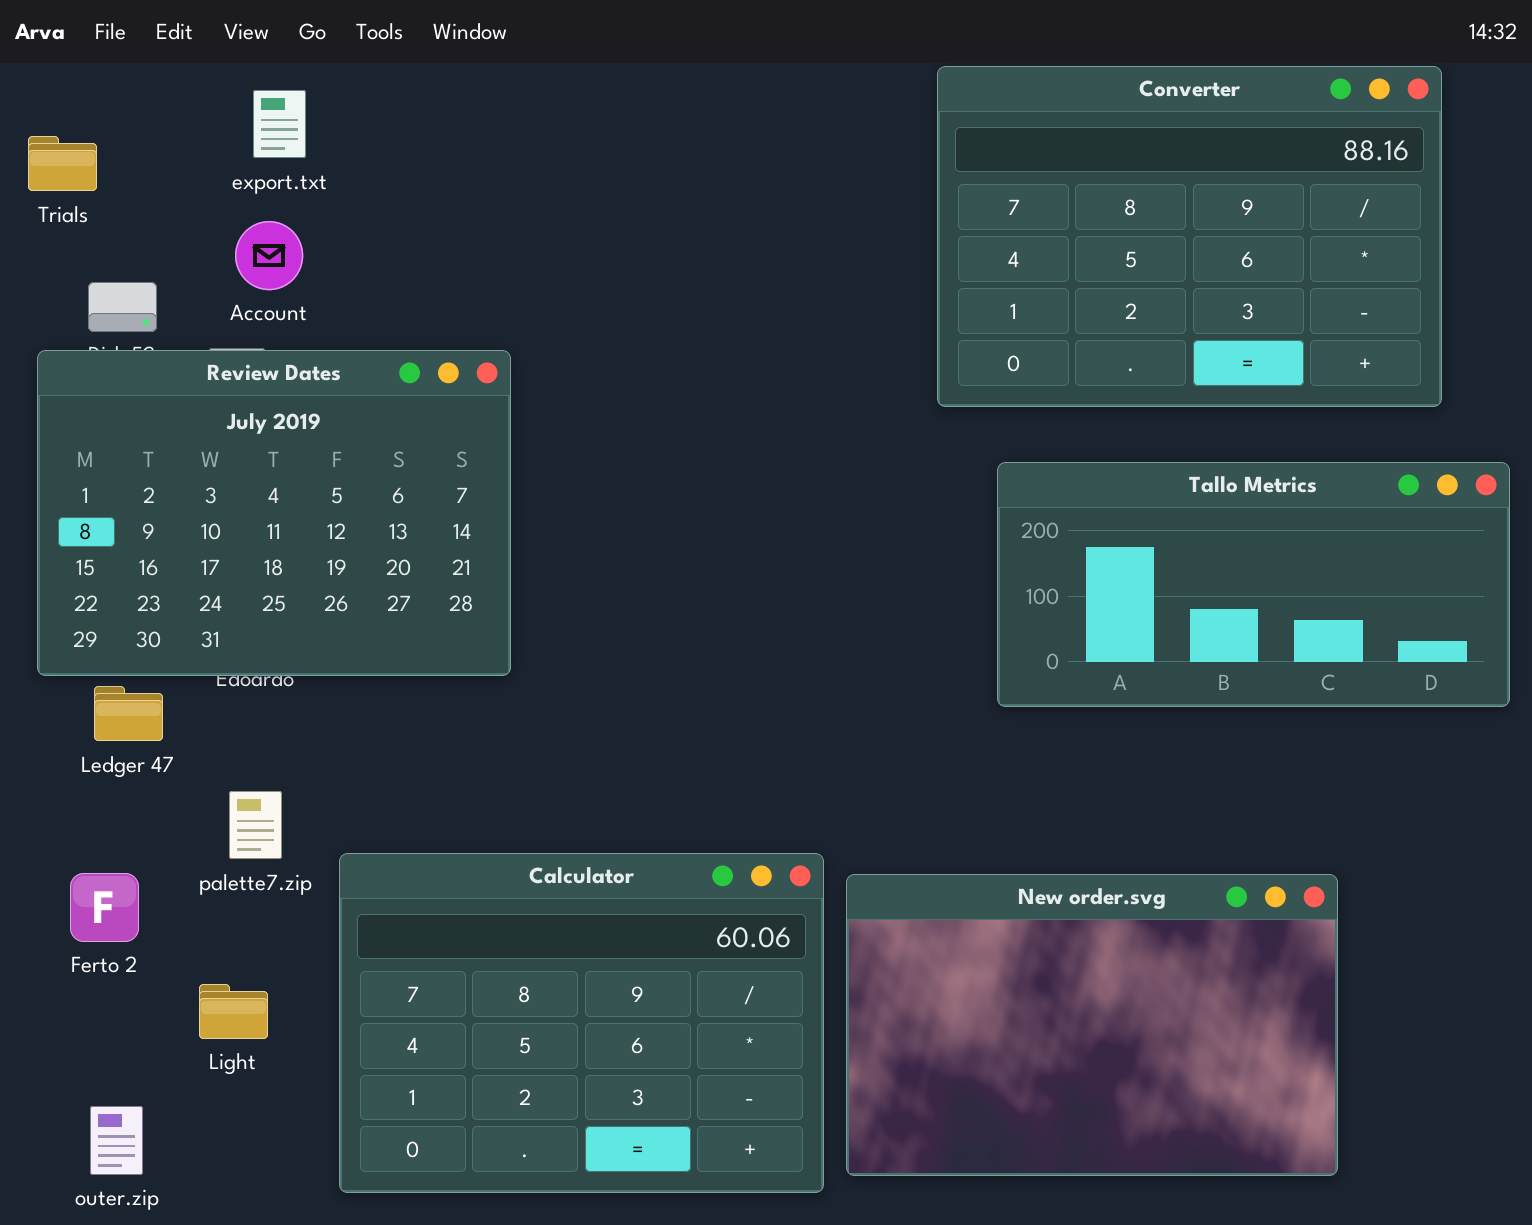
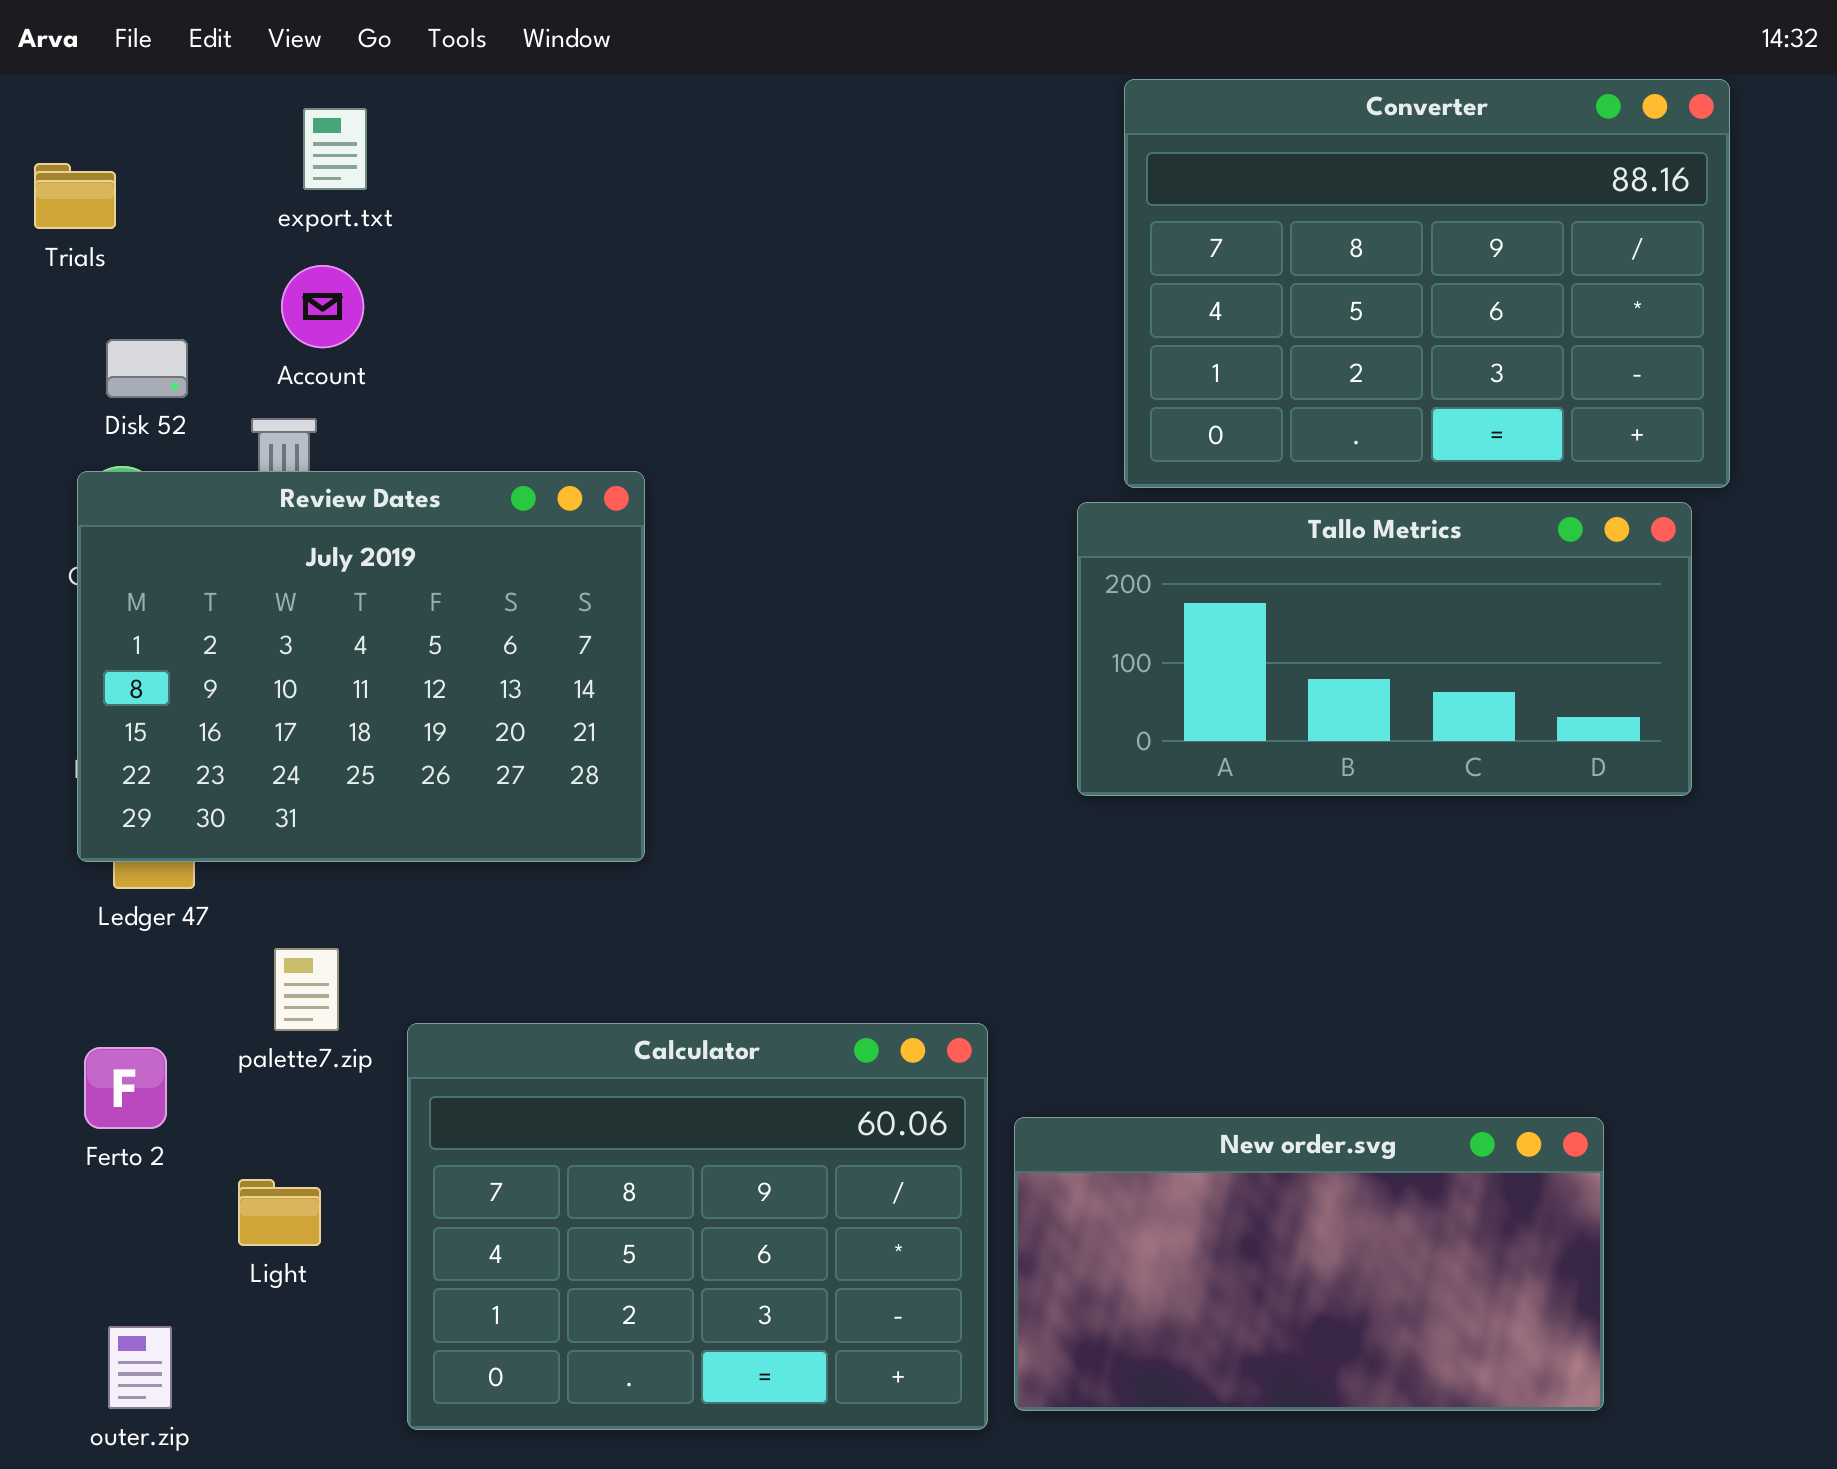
Review Dates: [37,350,511,676] -> [77,471,645,862], moved
Tallo Metrics: [997,462,1510,707] -> [1077,502,1692,796], moved
New order.svg: [846,874,1338,1176] -> [1014,1117,1604,1411], resized

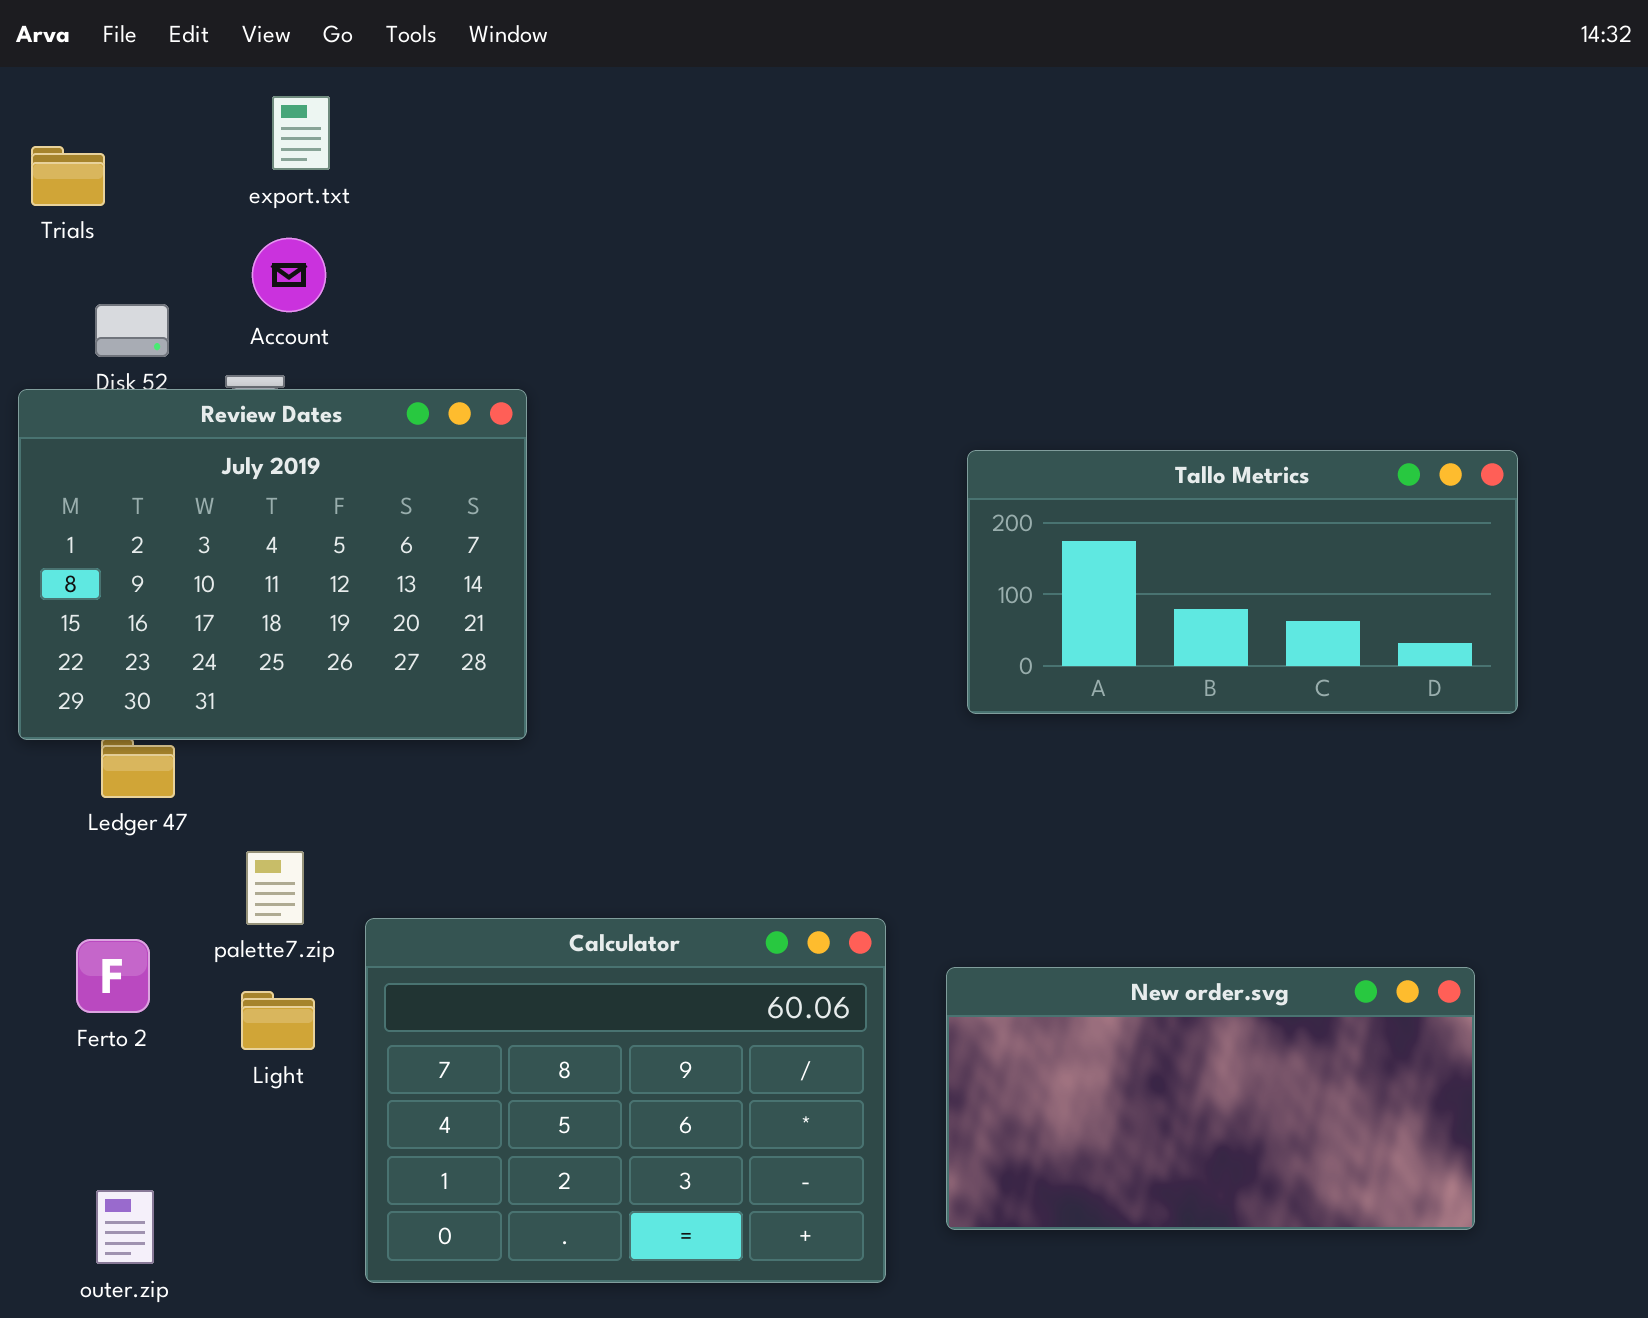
Converter: [1124,79,1730,488] -> none, closed
Review Dates: [77,471,645,862] -> [18,389,527,740], moved
New order.svg: [1014,1117,1604,1411] -> [946,967,1475,1230], moved
Light: [238,1179,321,1246] -> [241,991,315,1050], moved

